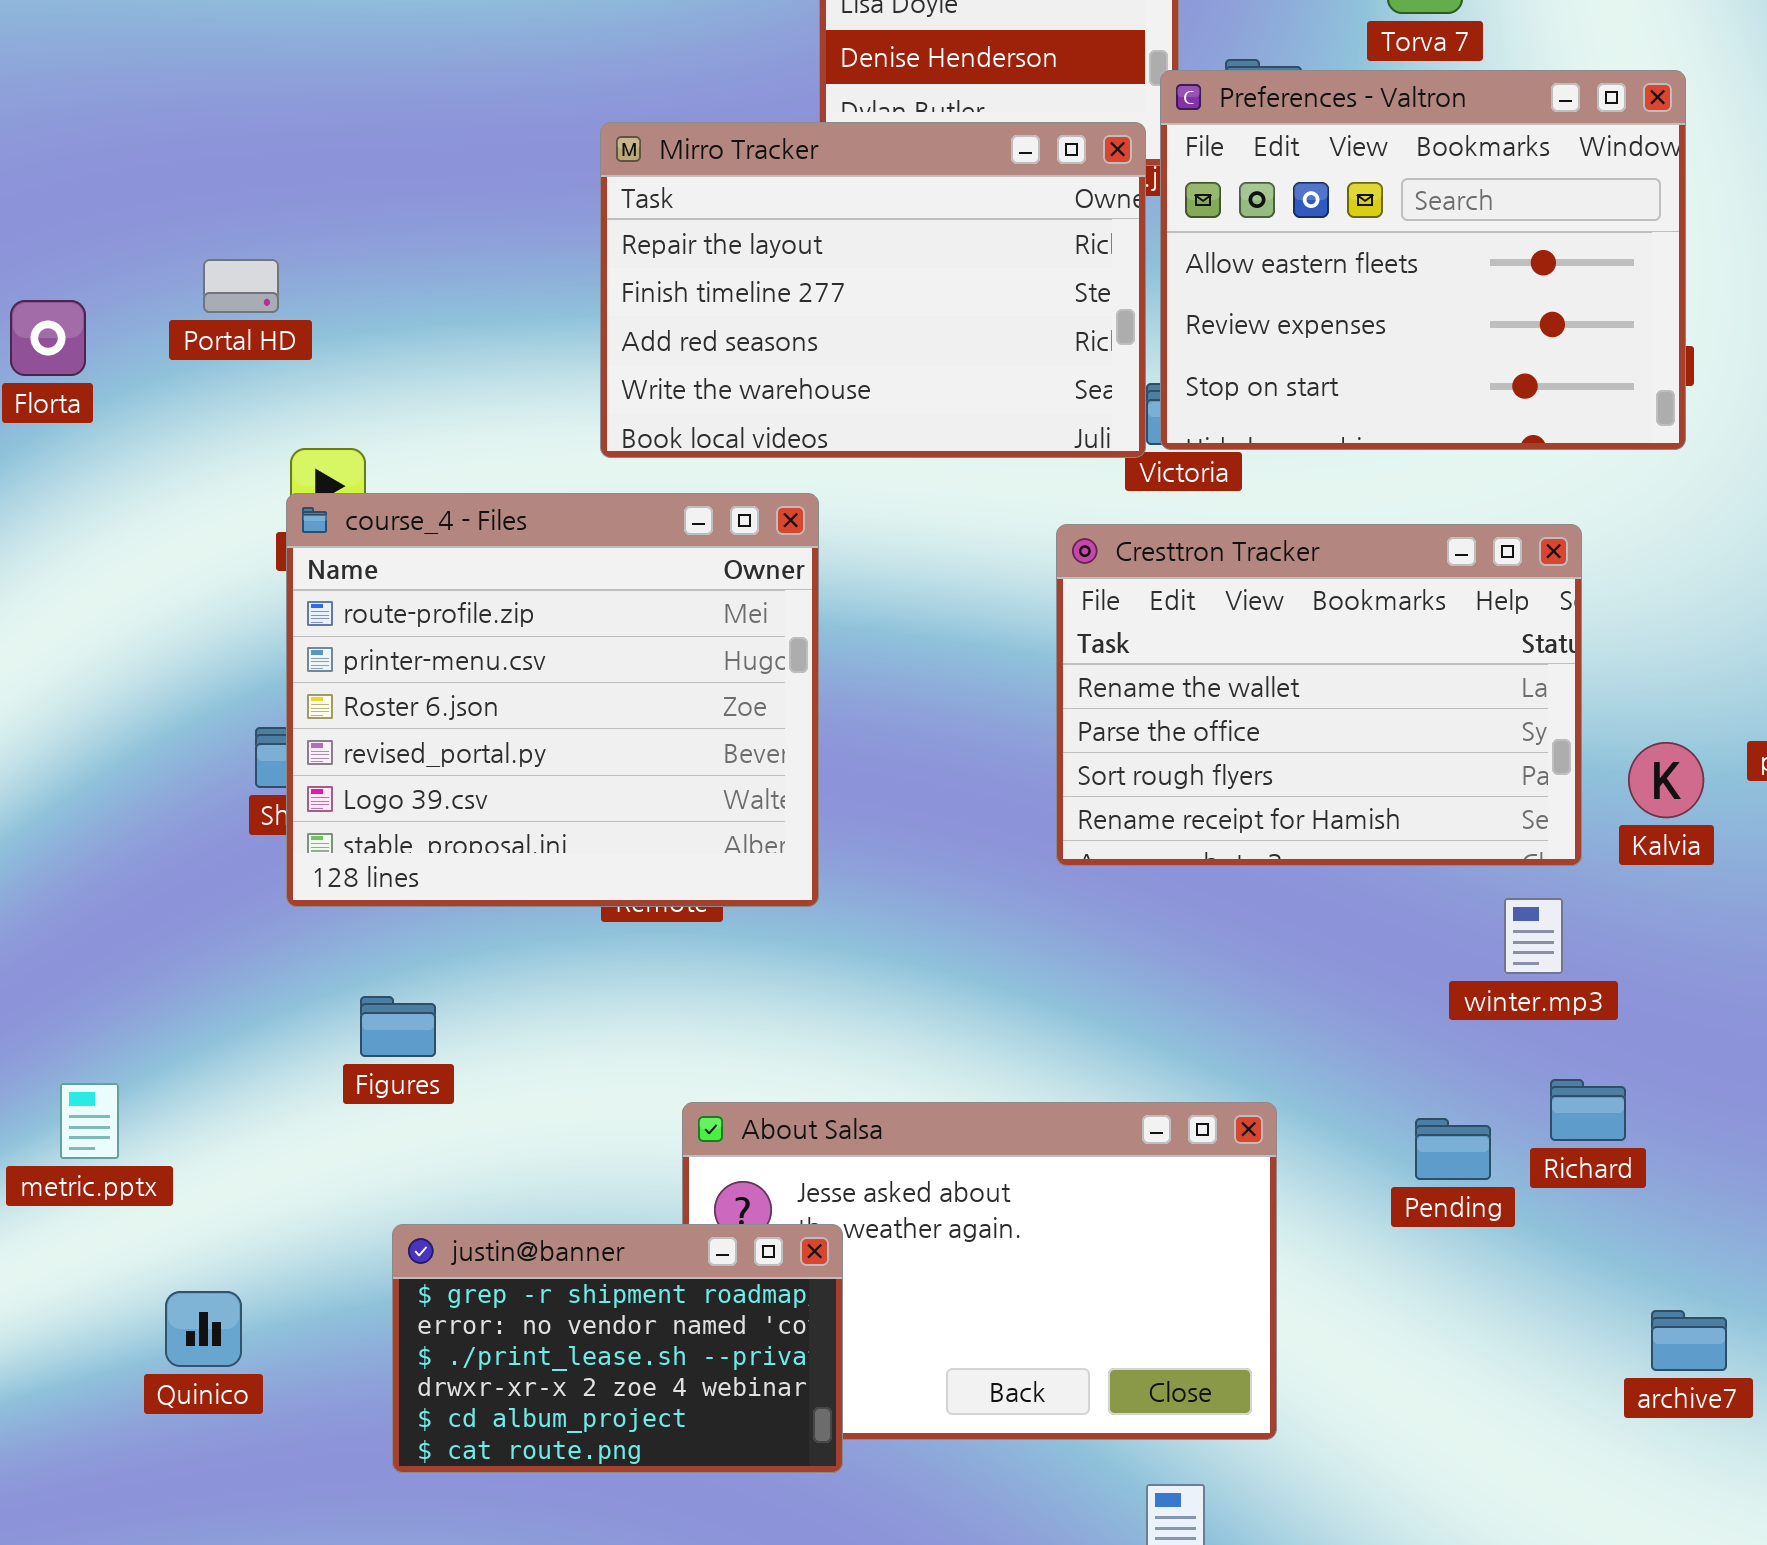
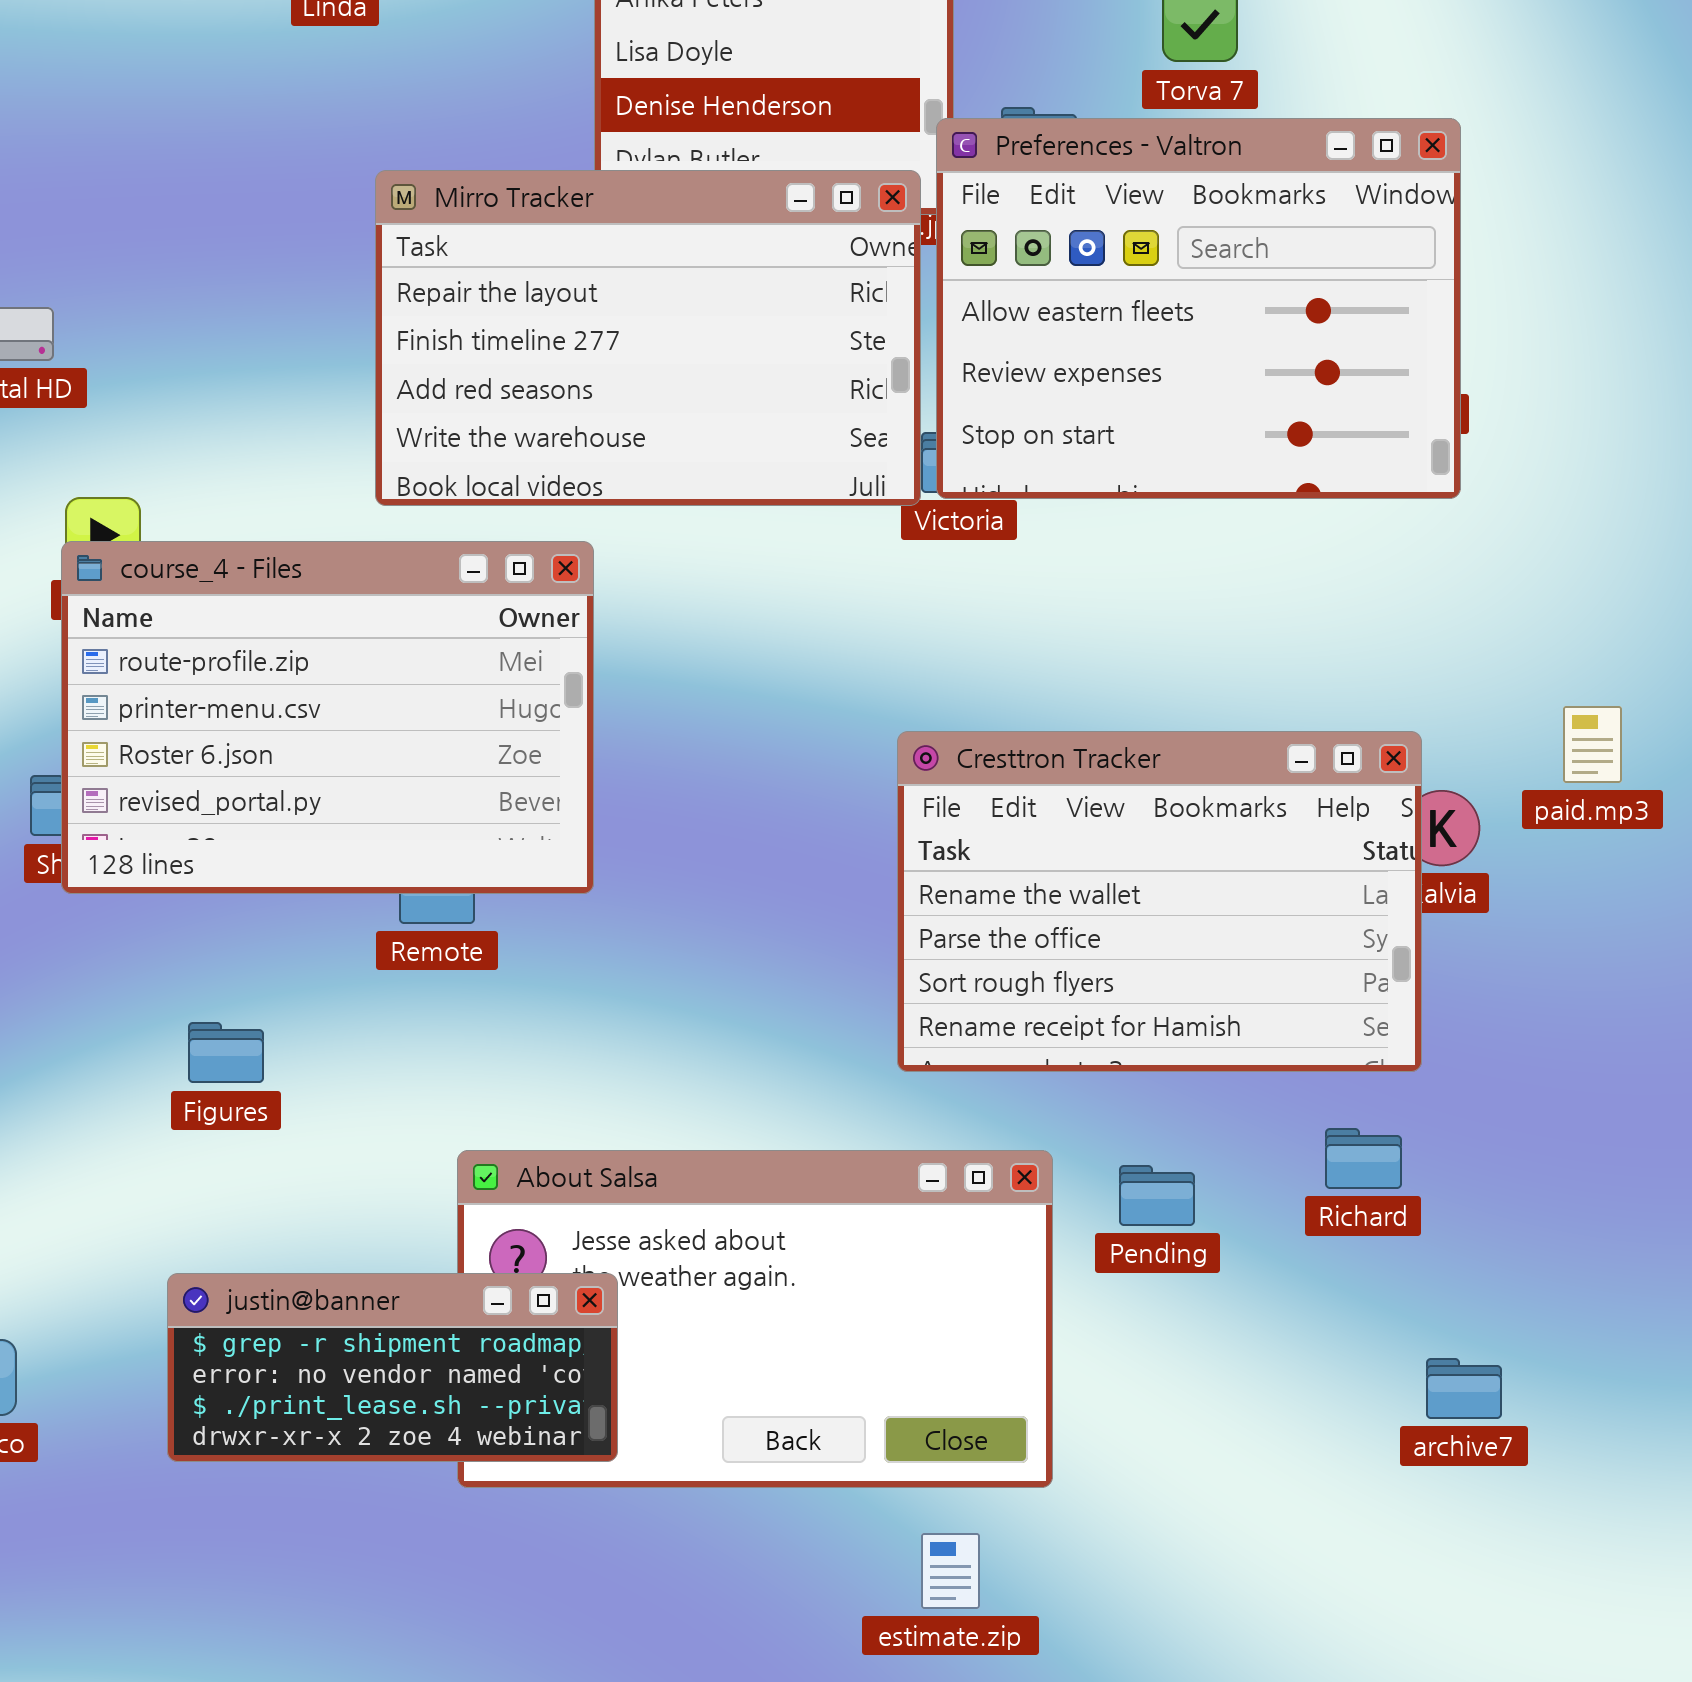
course_4 - Files: [286,493,819,907] -> [61,541,594,894], resized
Cresttron Tracker: [1056,524,1582,866] -> [897,731,1422,1072], moved
Figures: [360,996,436,1057] -> [188,1022,264,1083], moved
Pending: [1415,1118,1491,1180] -> [1119,1165,1195,1226], moved
justin@banner: [392,1224,843,1473] -> [167,1273,618,1462], resized

